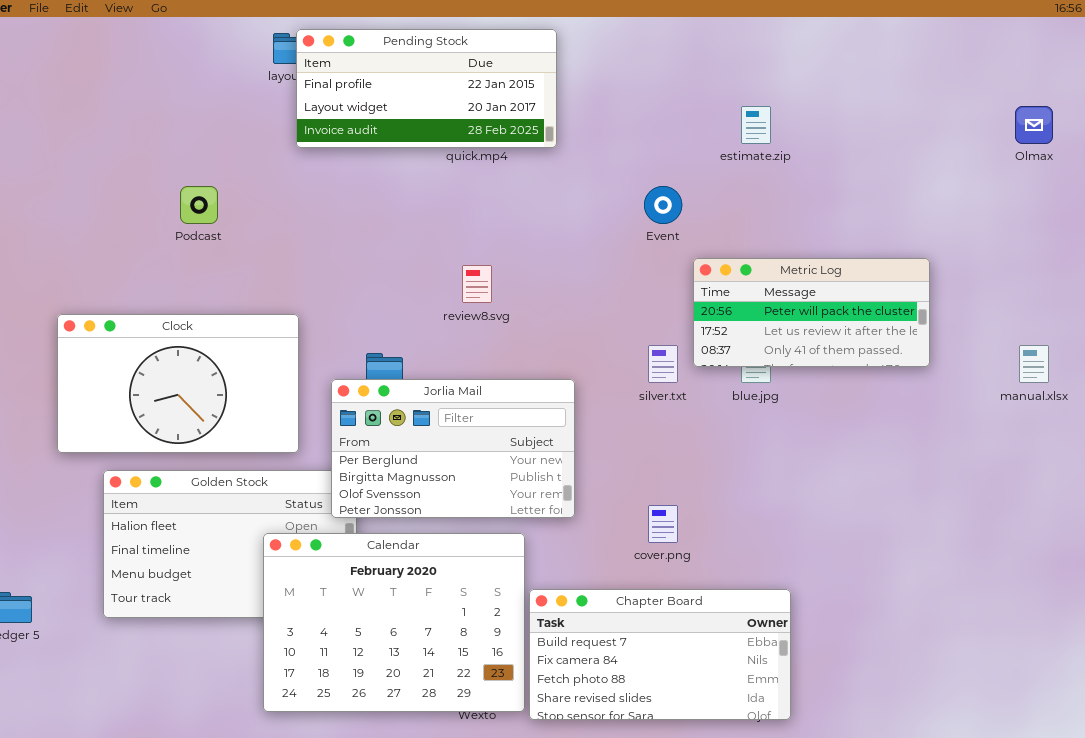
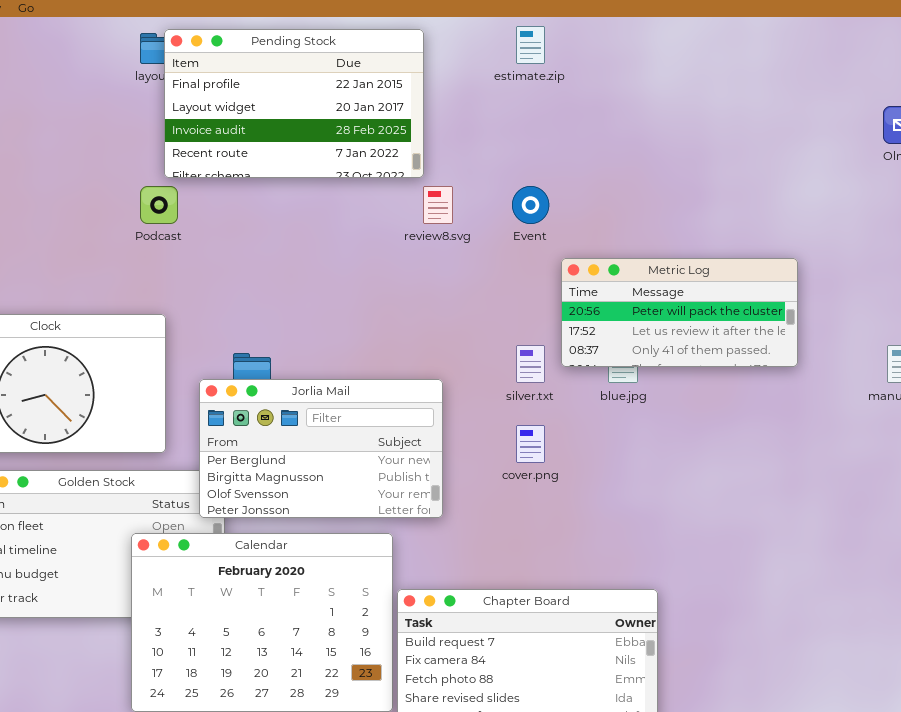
Pending Stock: [296,29,557,148] -> [164,29,424,178], resized
estimate.zip: [741,106,771,144] -> [516,26,545,64], moved
Podcast: [180,186,218,224] -> [140,186,178,224], moved
review8.svg: [462,265,492,303] -> [423,186,453,224], moved
cover.png: [648,505,678,543] -> [516,425,545,463], moved

